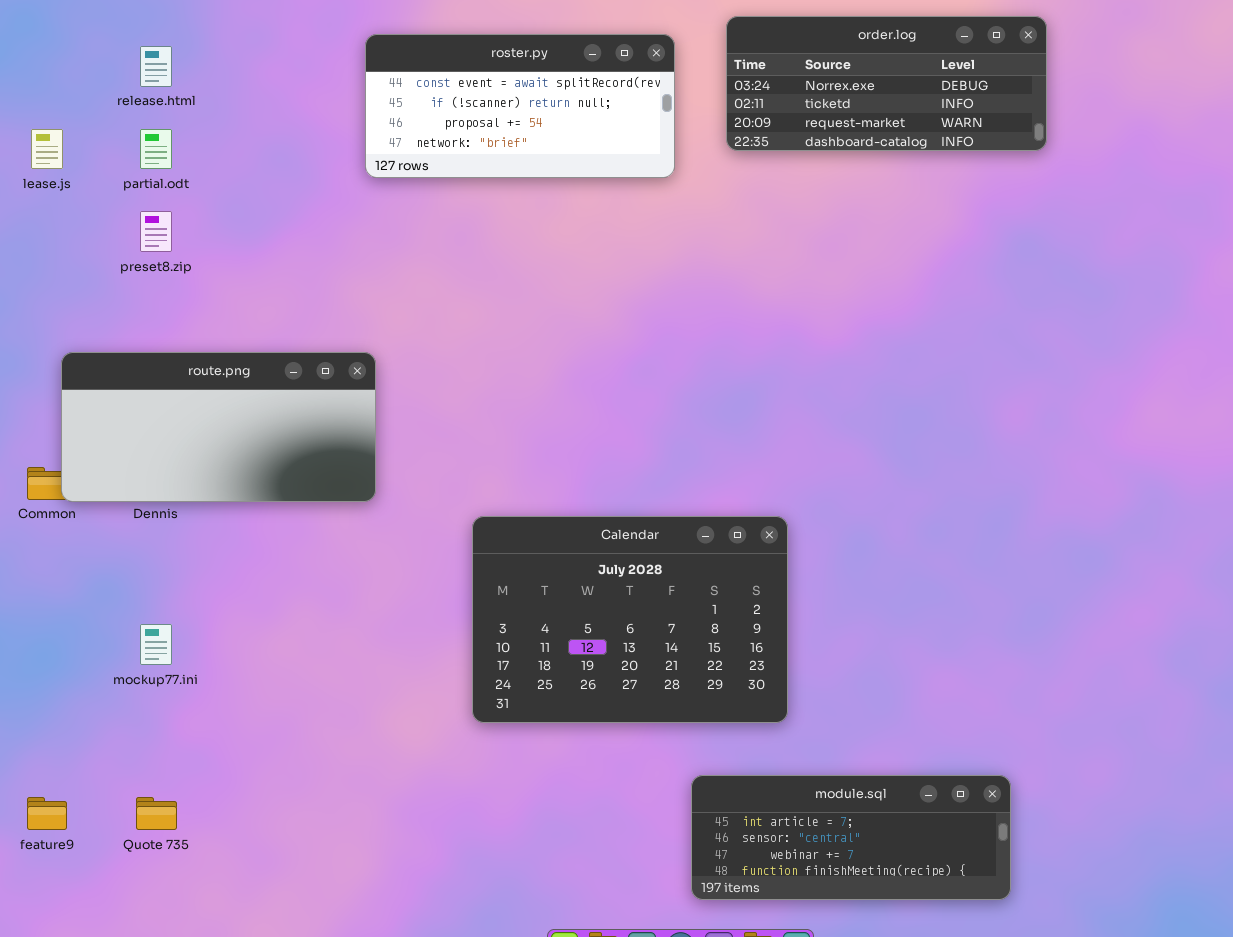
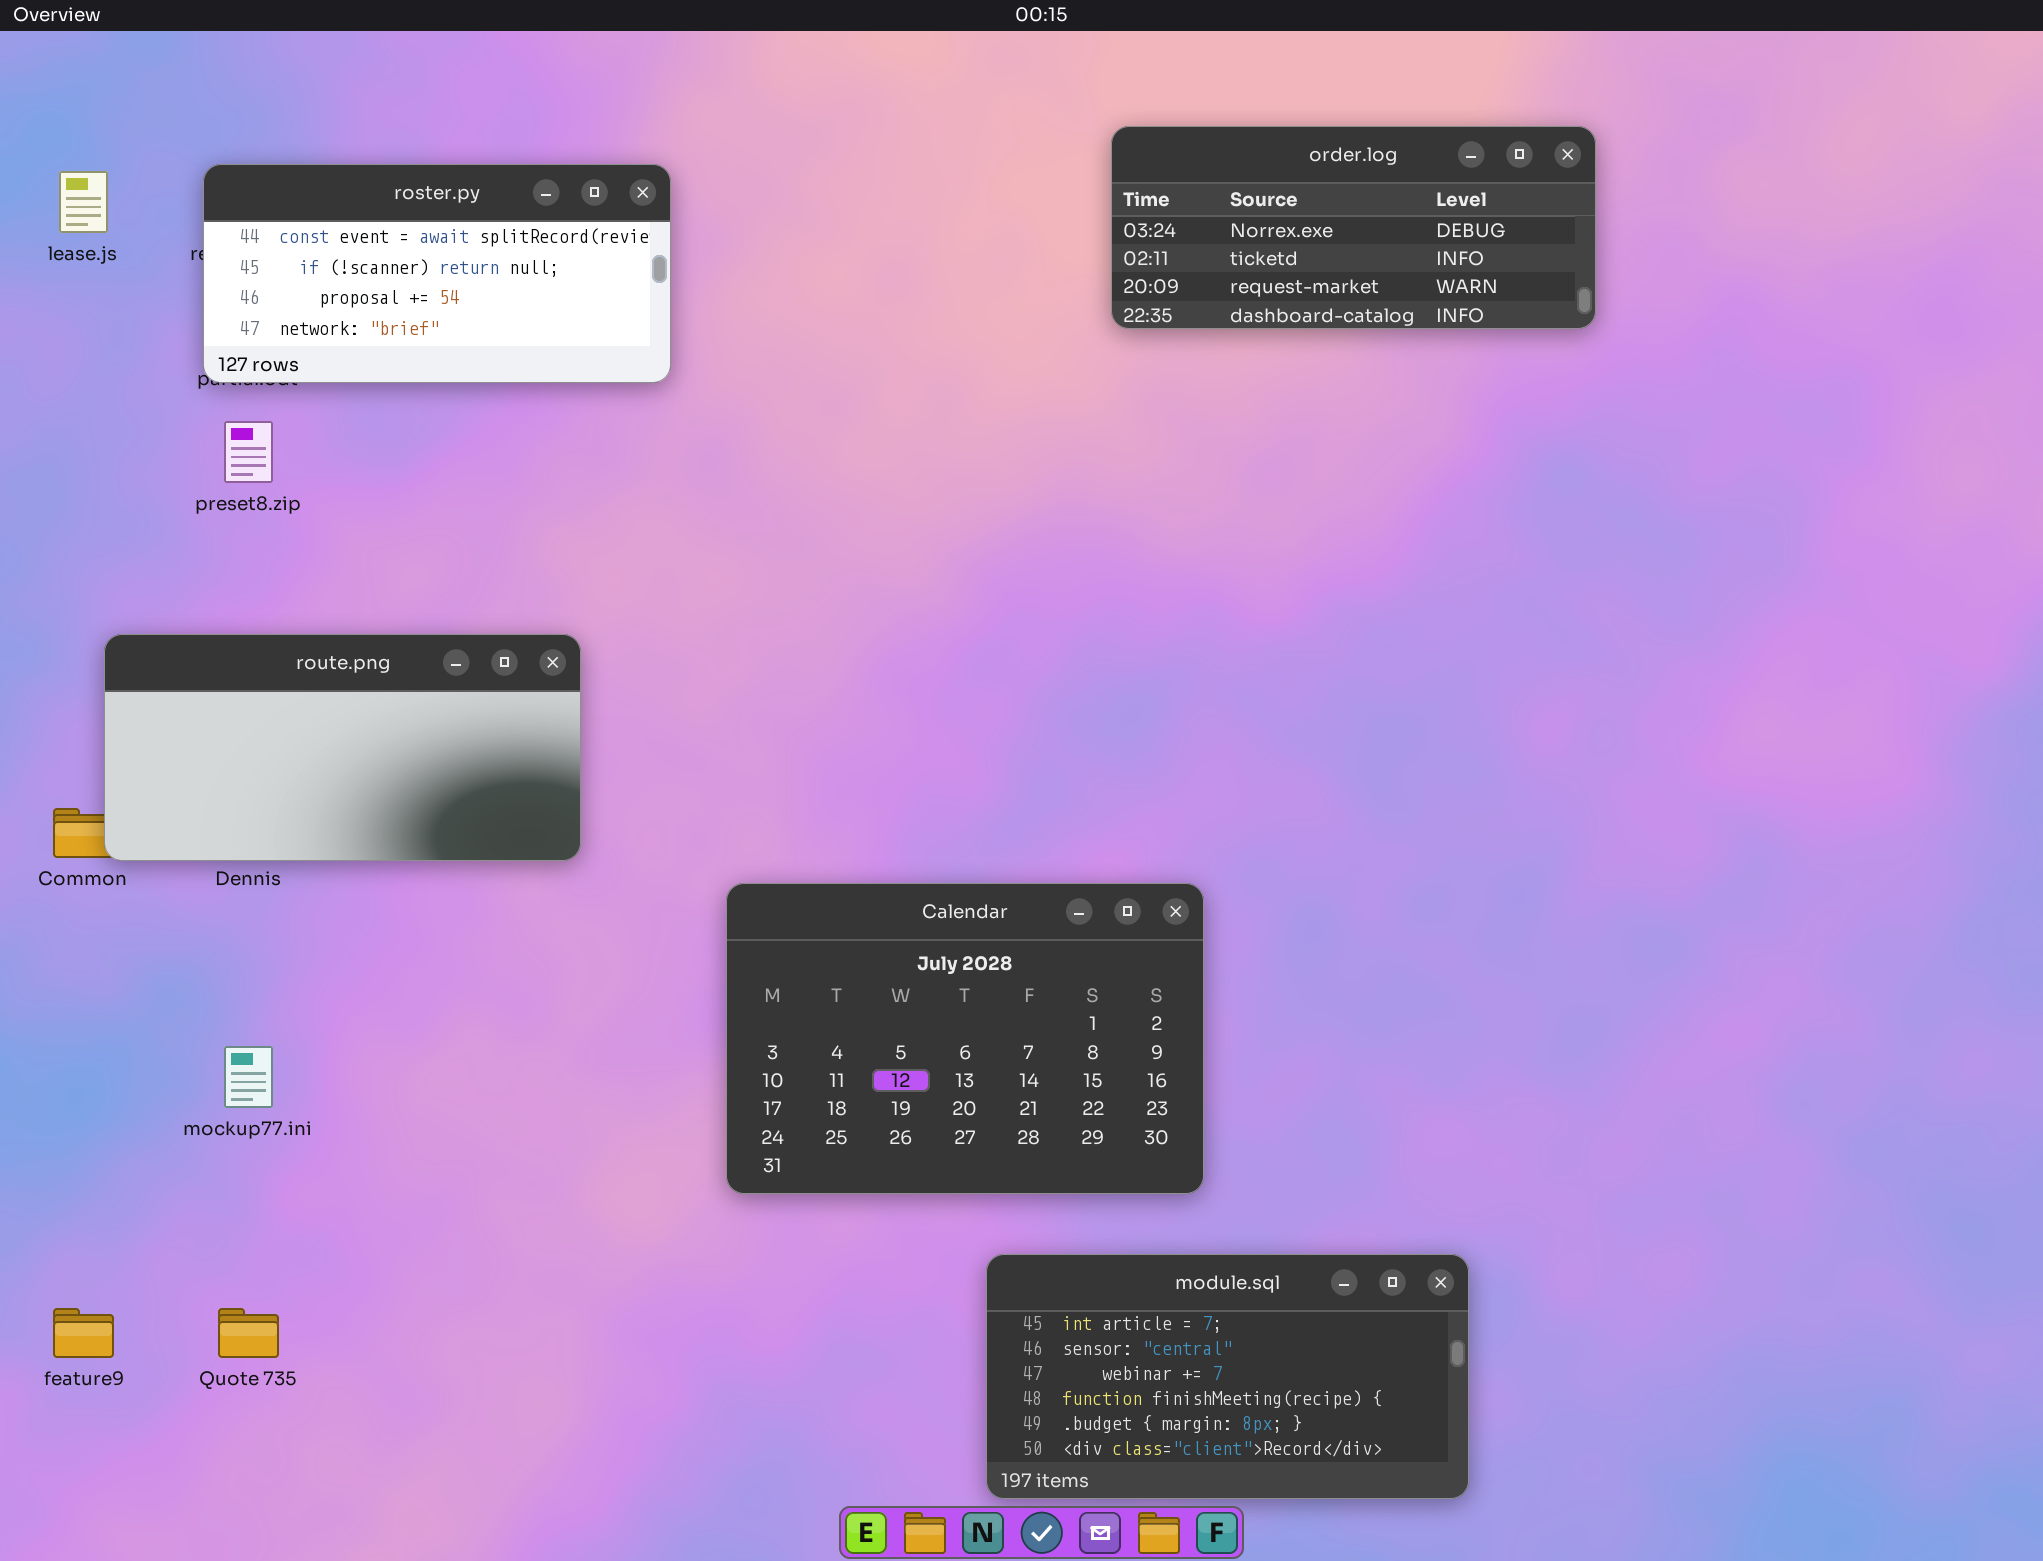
roster.py: [365,34,675,178] -> [203,164,671,383], moved
lease.js: [31,129,63,169] -> [59,171,108,233], moved
module.sql: [691,775,1011,900] -> [986,1254,1469,1499], moved, resized

